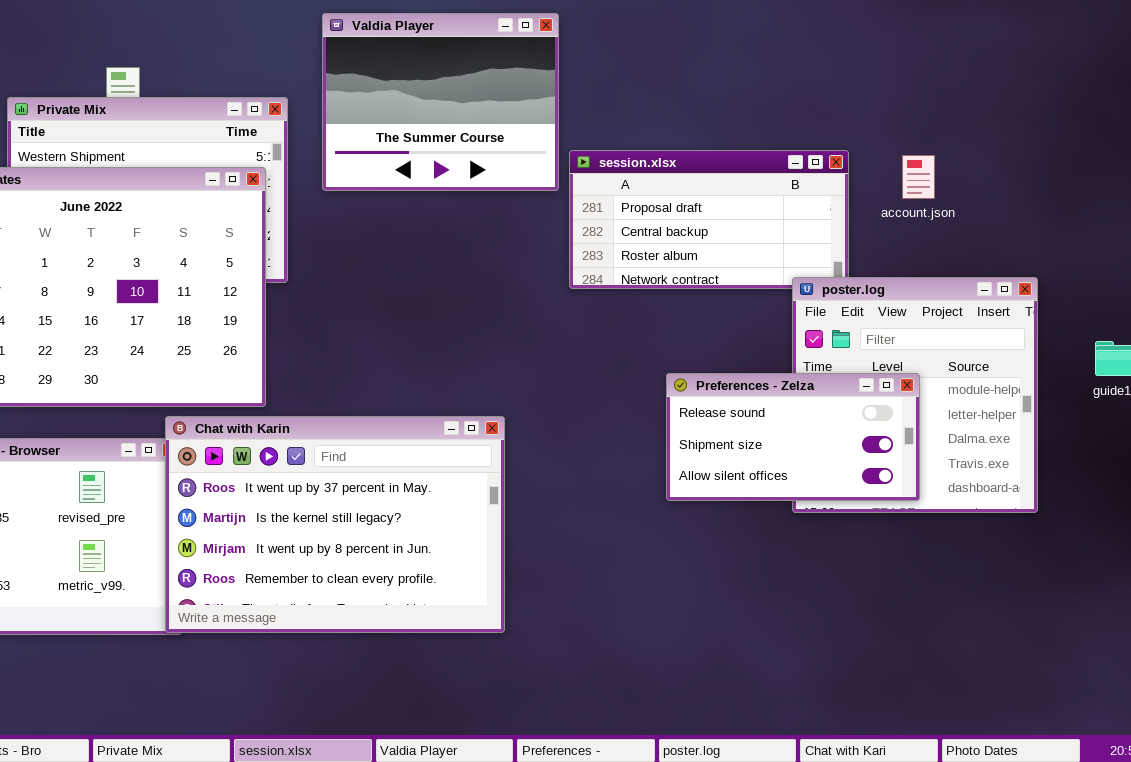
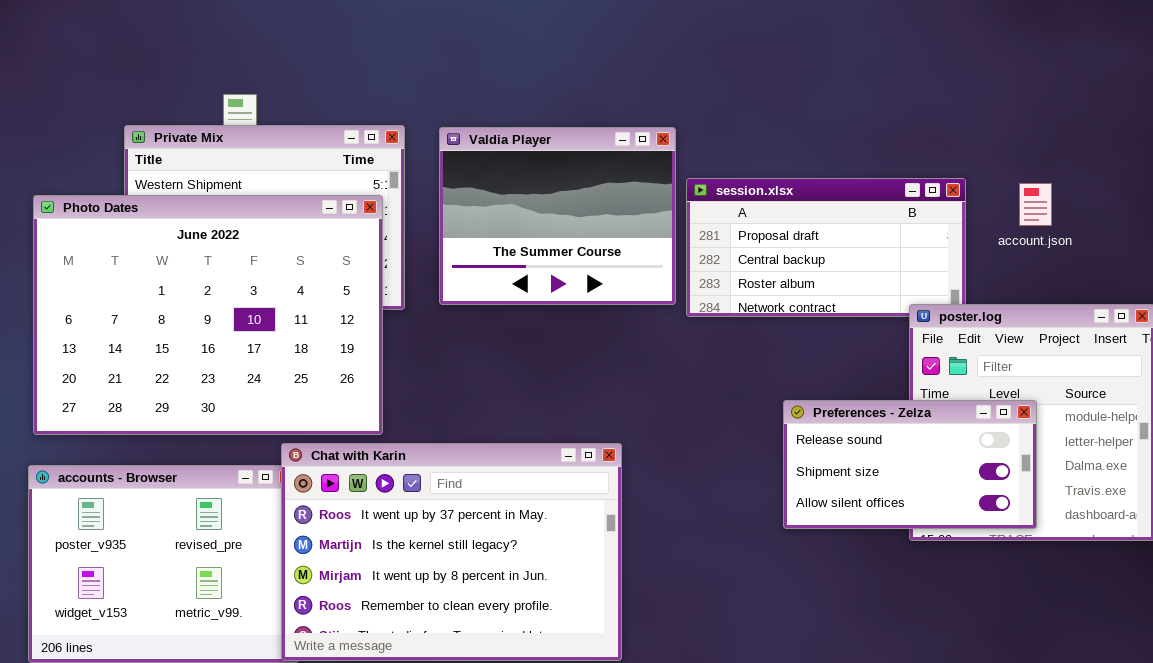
Valdia Player: [322,13,559,191] -> [439,127,676,305], moved

